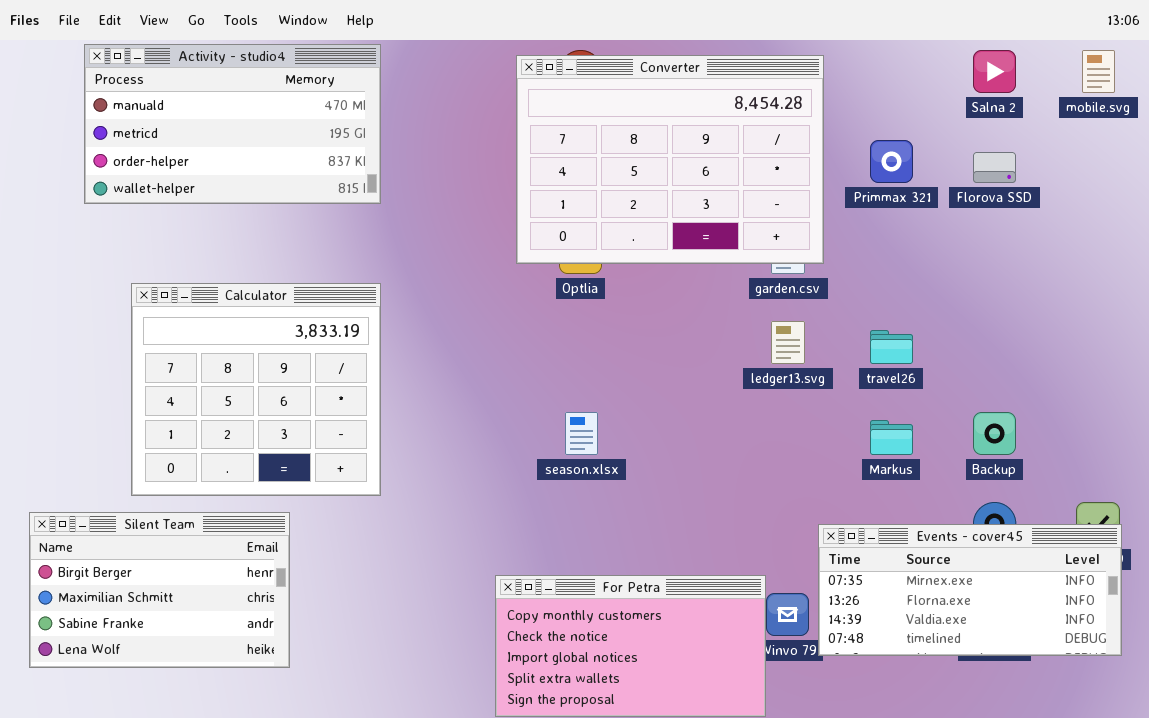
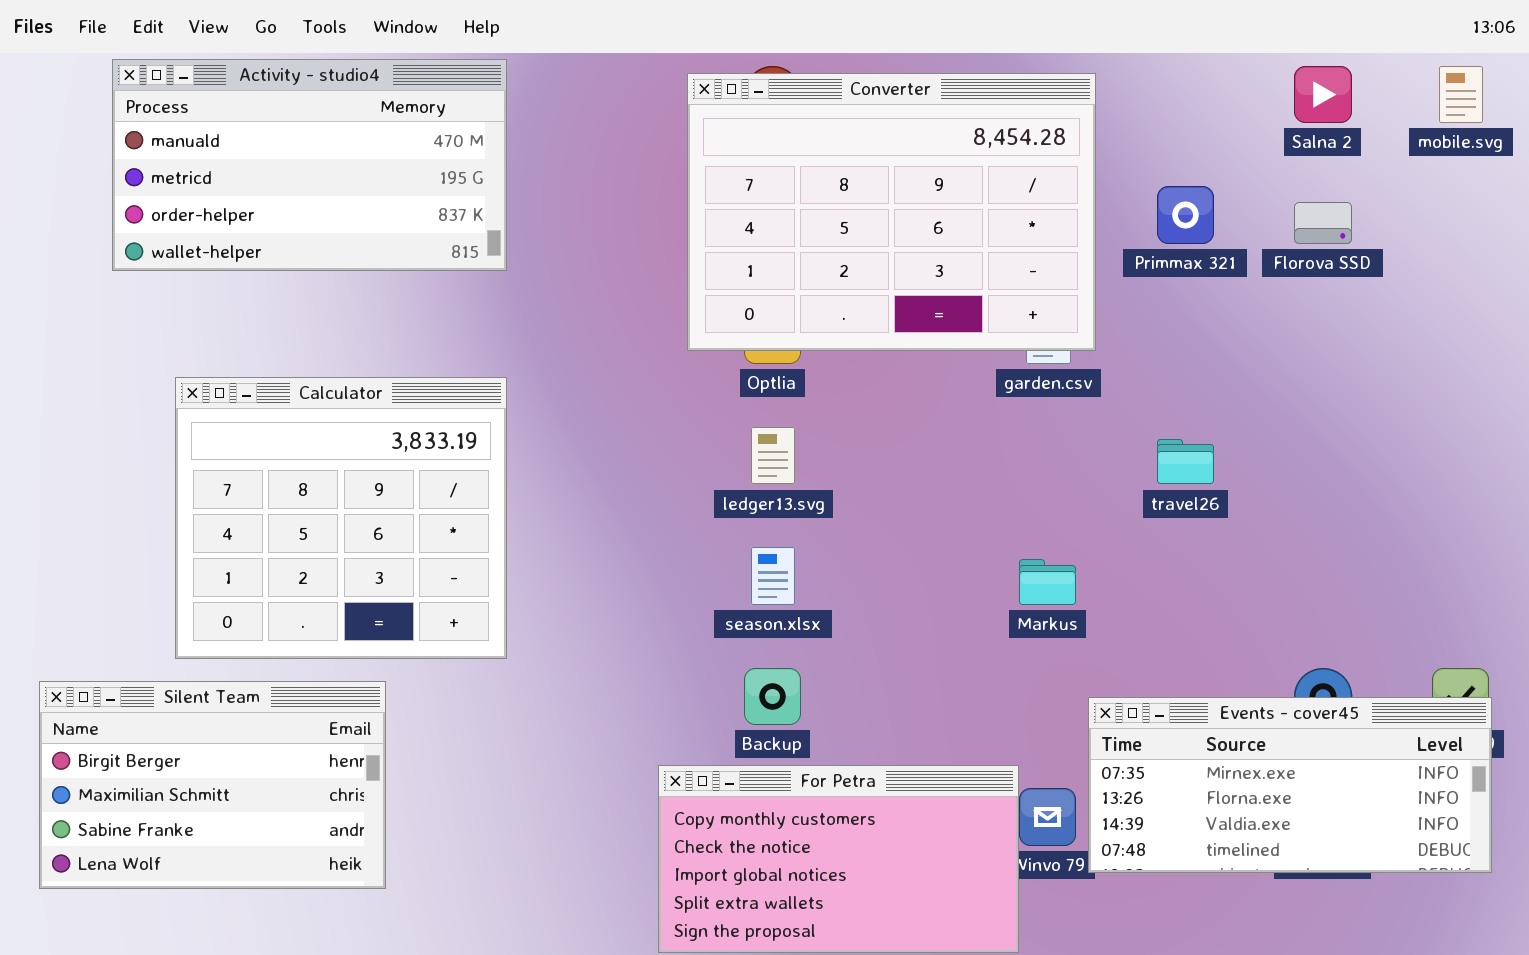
ledger13.svg: [771,321,805,364] -> [751,427,795,484], moved
Backup: [973,412,1016,455] -> [744,668,801,725], moved
Markus: [870,420,913,455] -> [1019,559,1076,605], moved

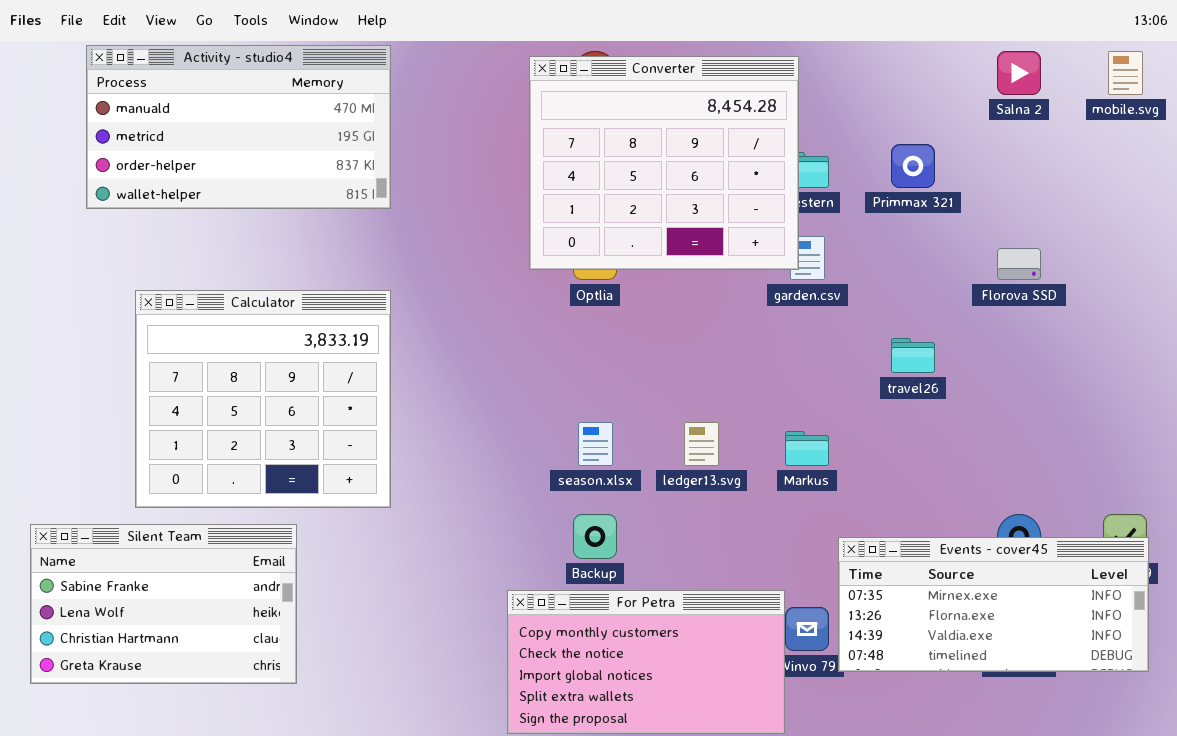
Converter: [687,73,1096,351] -> [529,56,799,270], resized
Florova SSD: [1294,202,1352,244] -> [997,248,1041,280], moved
ledger13.svg: [751,427,795,484] -> [684,422,719,466], moved
Silent Team: [39,681,386,889] -> [30,524,297,684], scrolled down 2 rows

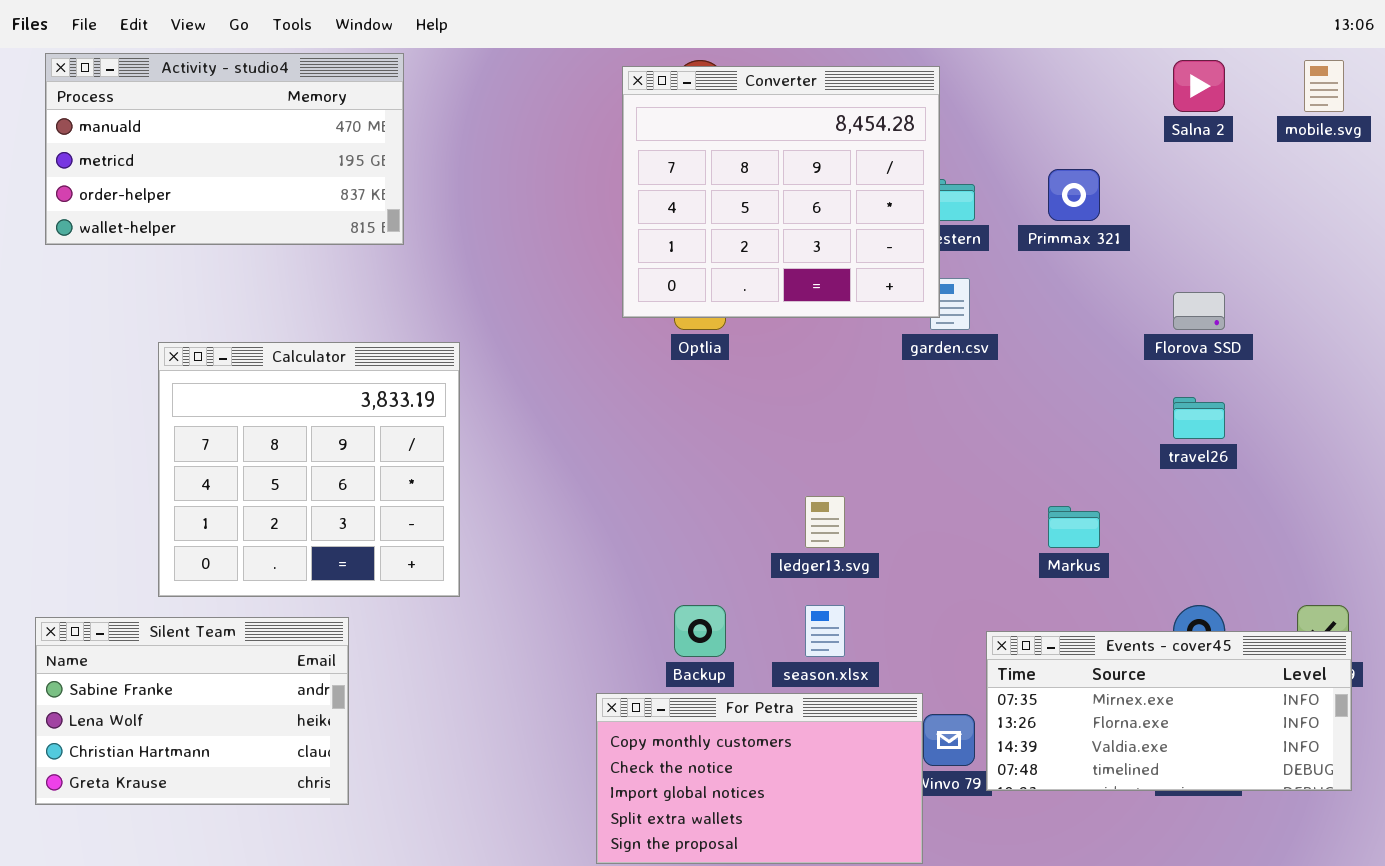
Activity - studio4: [86,45,391,209] -> [45,53,404,245], moved
travel26: [891,338,935,373] -> [1173,397,1225,439], moved
season.xlsx: [578,422,613,466] -> [805,605,845,657], moved
Markus: [785,431,829,466] -> [1048,506,1100,548], moved

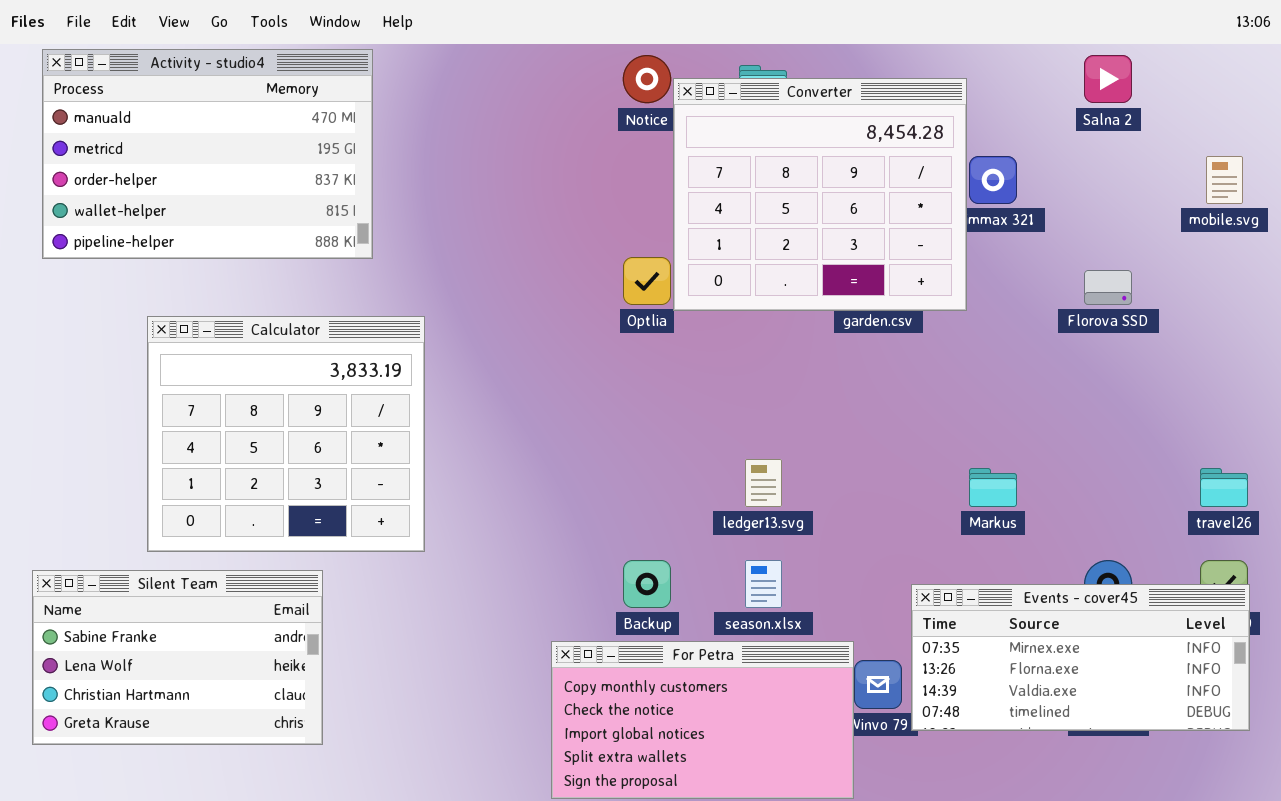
Activity - studio4: [45,53,404,245] -> [42,49,373,259], resized
mobile.svg: [1304,60,1344,112] -> [1206,156,1243,204], moved
Converter: [622,66,940,318] -> [673,78,967,311], moved
travel26: [1173,397,1225,439] -> [1200,468,1248,507], moved

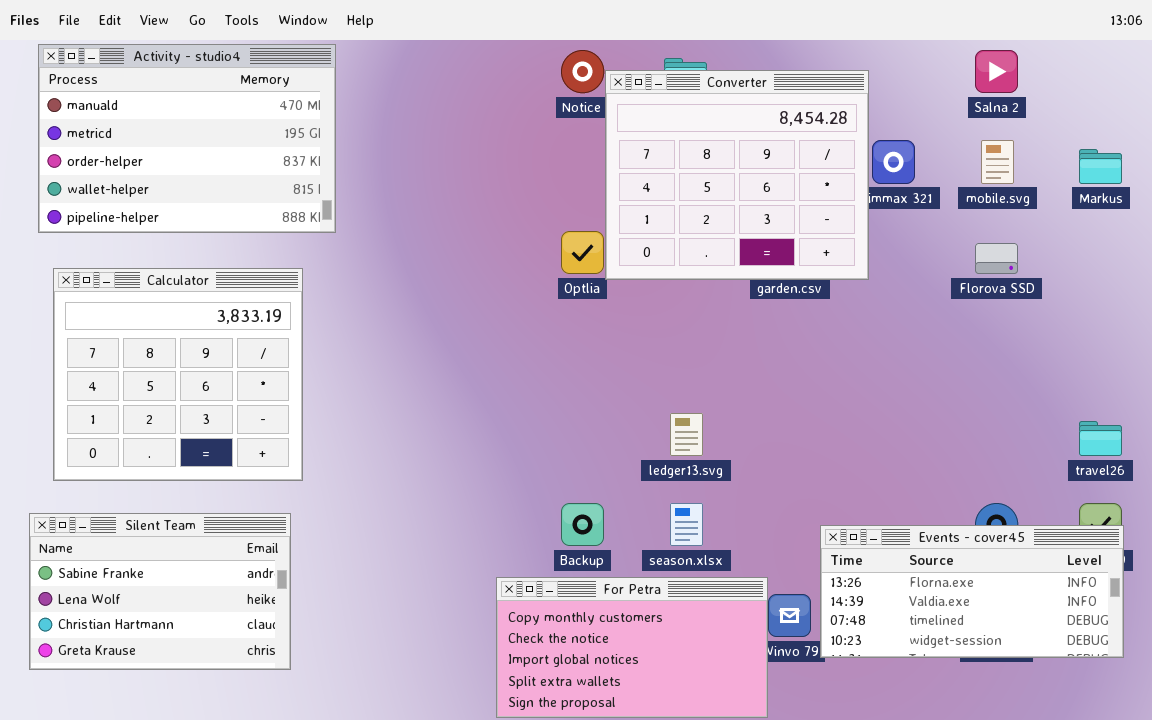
mobile.svg: [1206,156,1243,204] -> [981,140,1014,184], moved
Calculator: [147,316,425,552] -> [53,268,303,481], moved
Markus: [969,468,1017,507] -> [1079,149,1122,184], moved
Events - cover45: [911,584,1250,731] -> [820,525,1124,658], scrolled down 1 row

